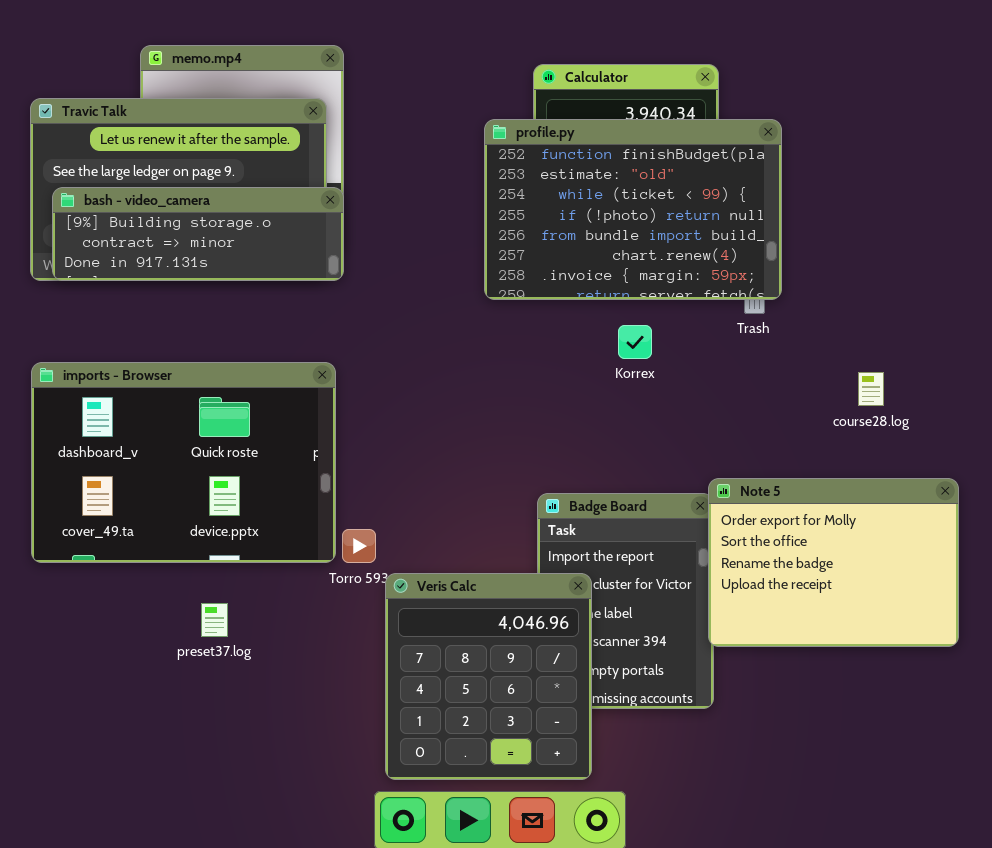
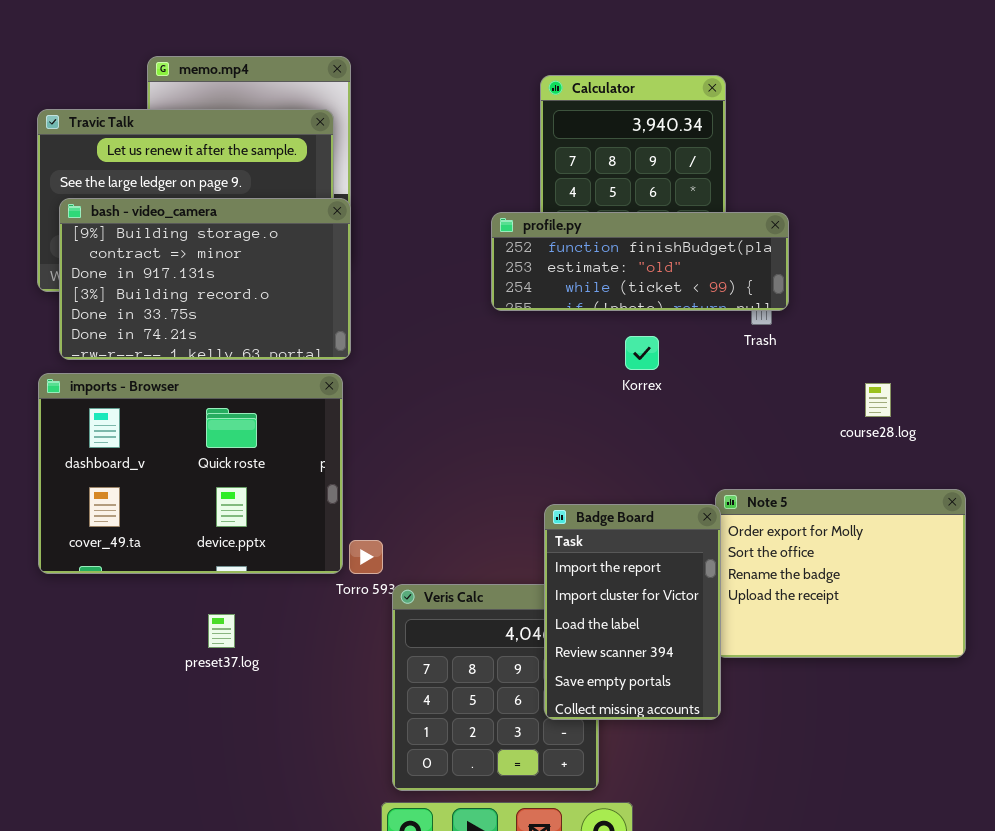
profile.py: [484,119,782,300] -> [491,212,789,311], resized
bash - video_camera: [52,187,344,281] -> [59,198,351,360], resized
Badge Board: [537,493,714,709] -> [544,504,721,720], raised

